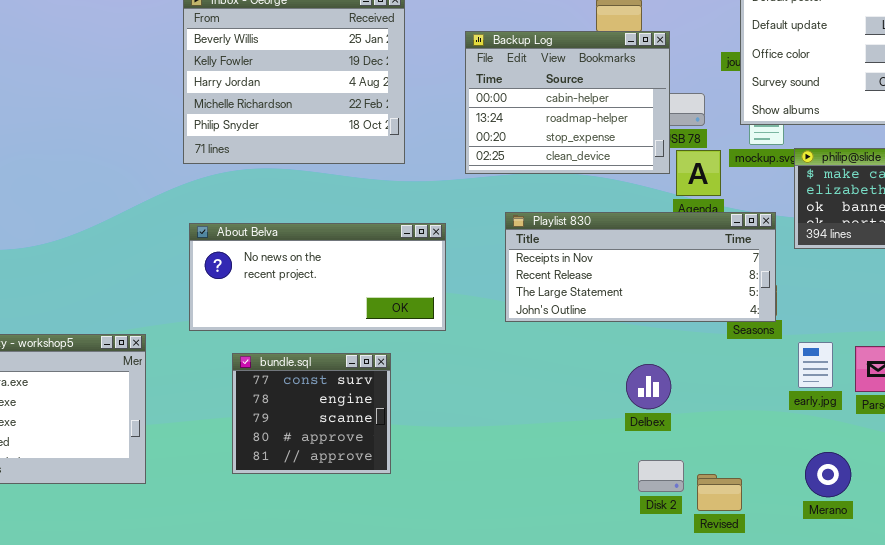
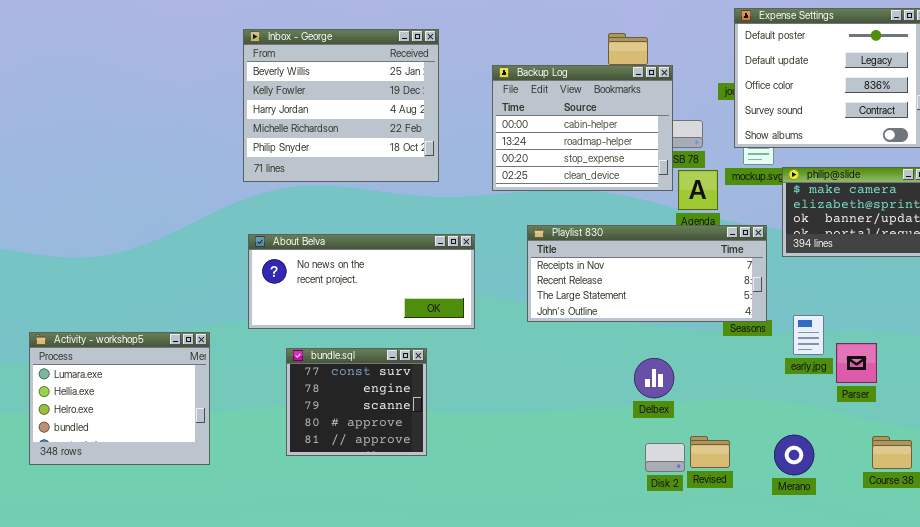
early.jpg: [798,342,833,388] -> [793,315,824,355], moved
Merano: [805,452,851,497] -> [774,435,814,475], moved
Revised: [697,474,742,511] -> [690,436,730,468], moved

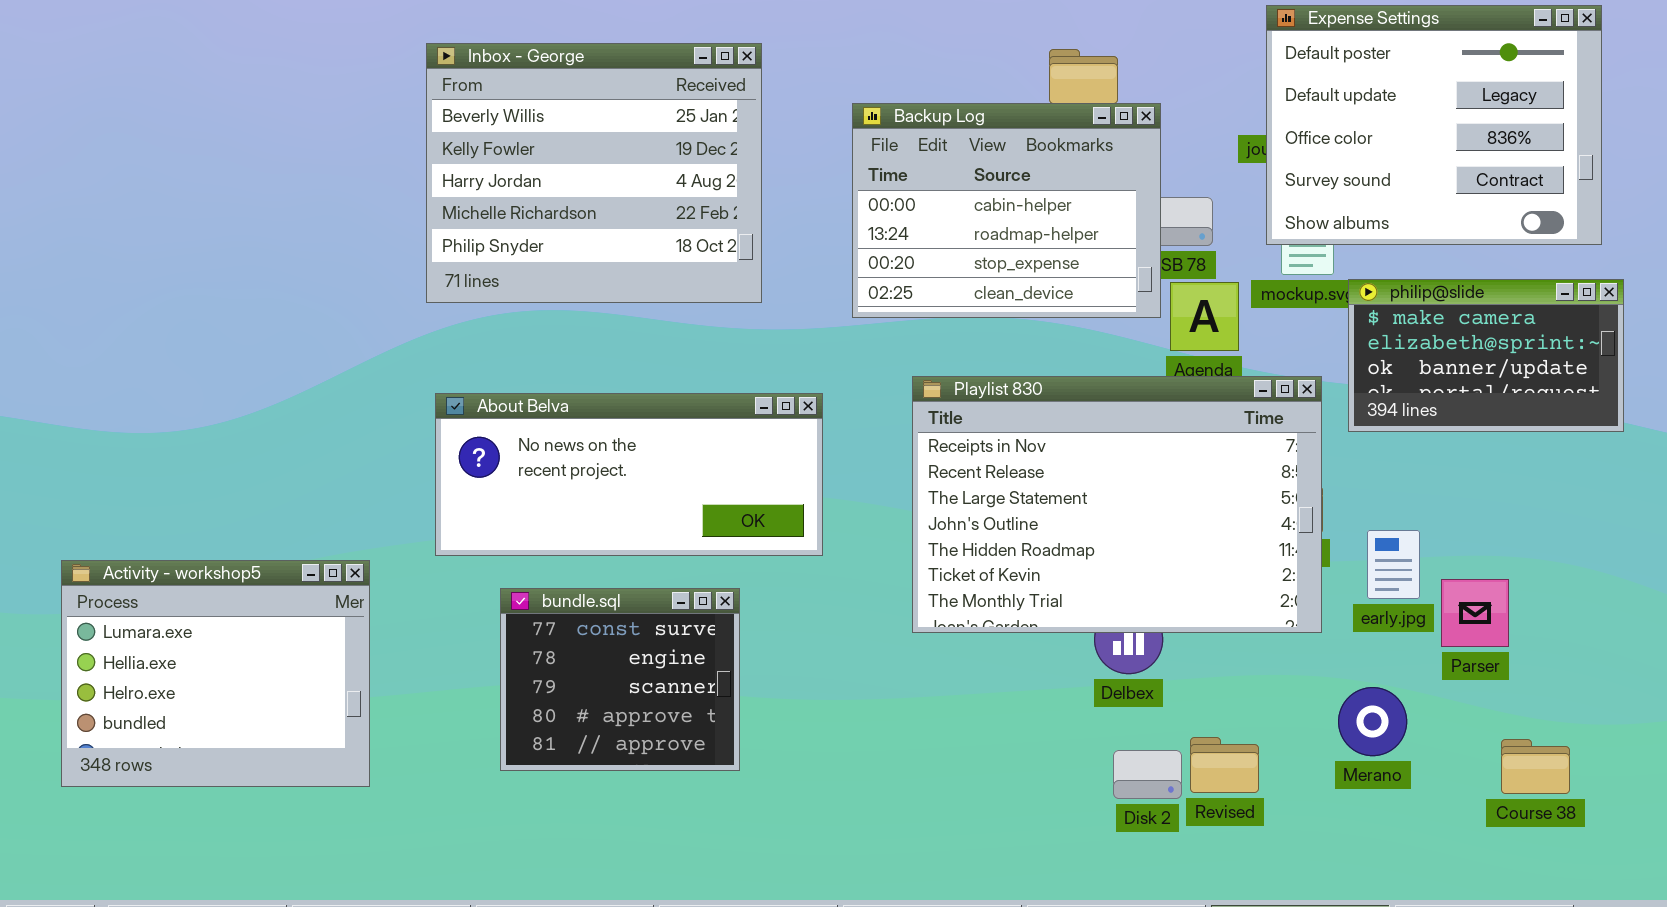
Playlist 830: [527,225,767,322] -> [912,376,1322,633], resized
Merano: [774,435,814,475] -> [1338,687,1407,756], moved

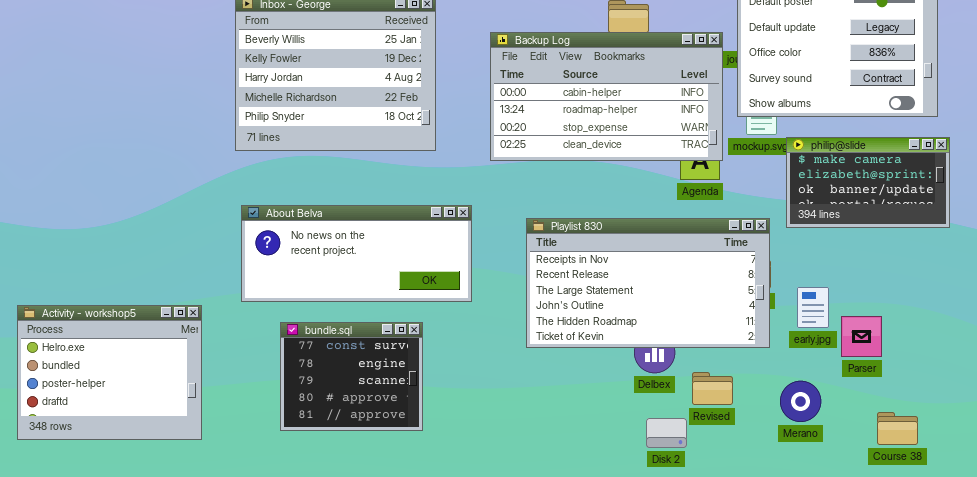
Backup Log: [852,103,1161,318] -> [490,32,723,161], resized
Playlist 830: [912,376,1322,633] -> [526,218,770,348], resized
Activity - workshop5: [61,560,370,787] -> [17,305,202,440], scrolled down 2 rows
Revised: [1190,737,1259,793] -> [692,372,733,405], moved

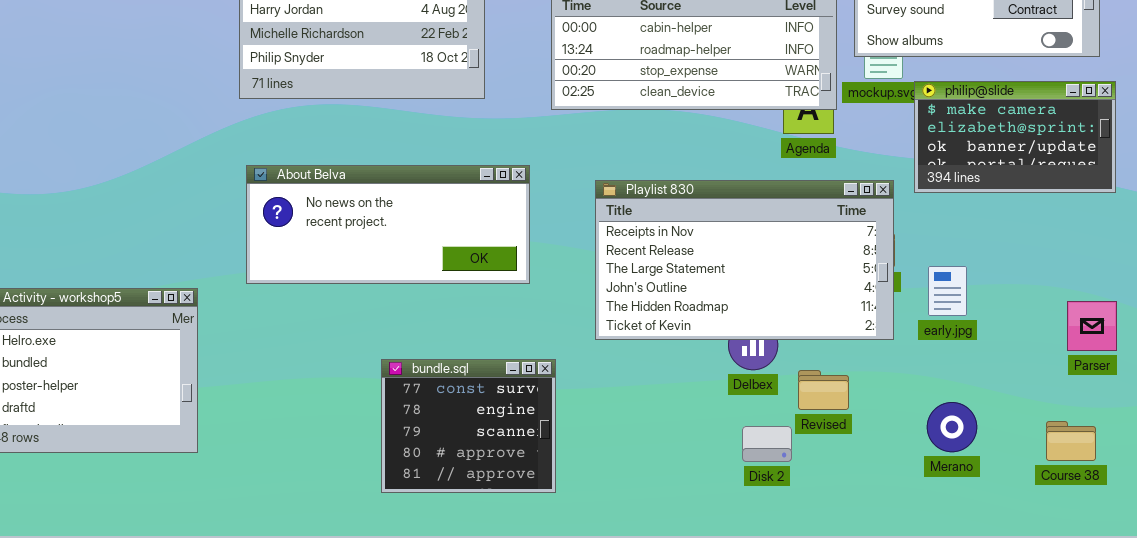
Parser: [841,316,882,357] -> [1067,301,1117,351], moved
bundle.sql: [280,322,423,431] -> [381,359,556,493], moved
Merano: [780,381,821,422] -> [927,402,977,452], moved
Course 38: [877,412,918,445] -> [1046,421,1096,461], moved

